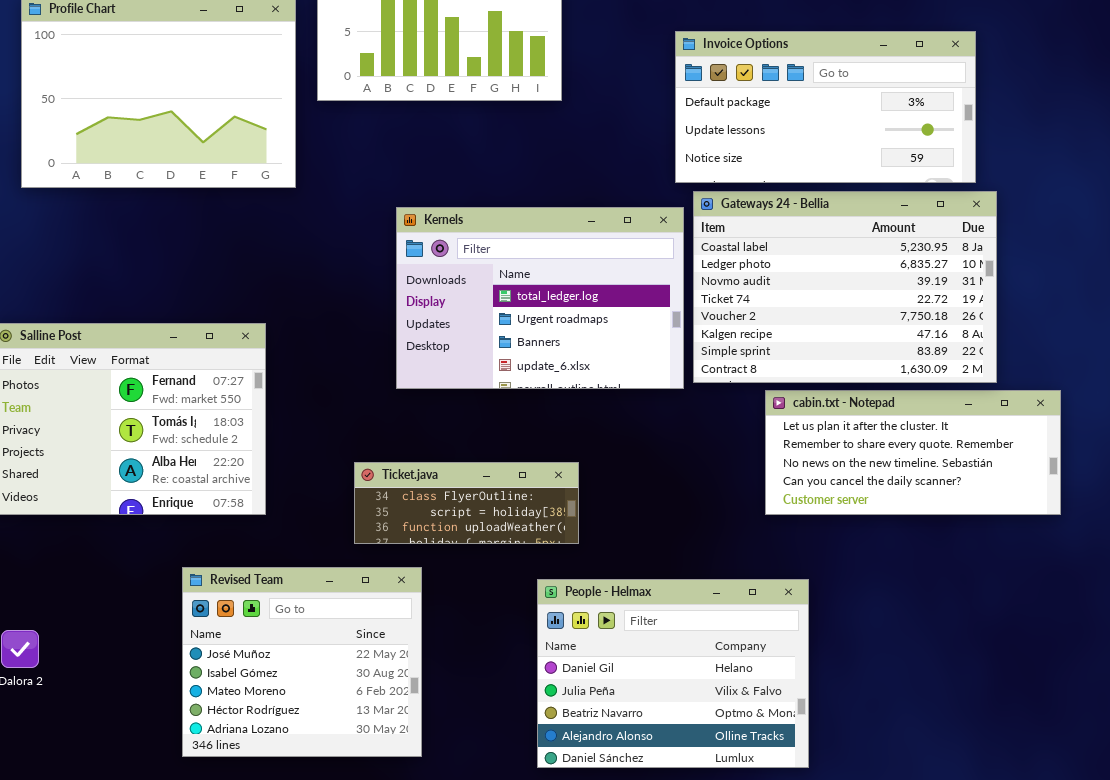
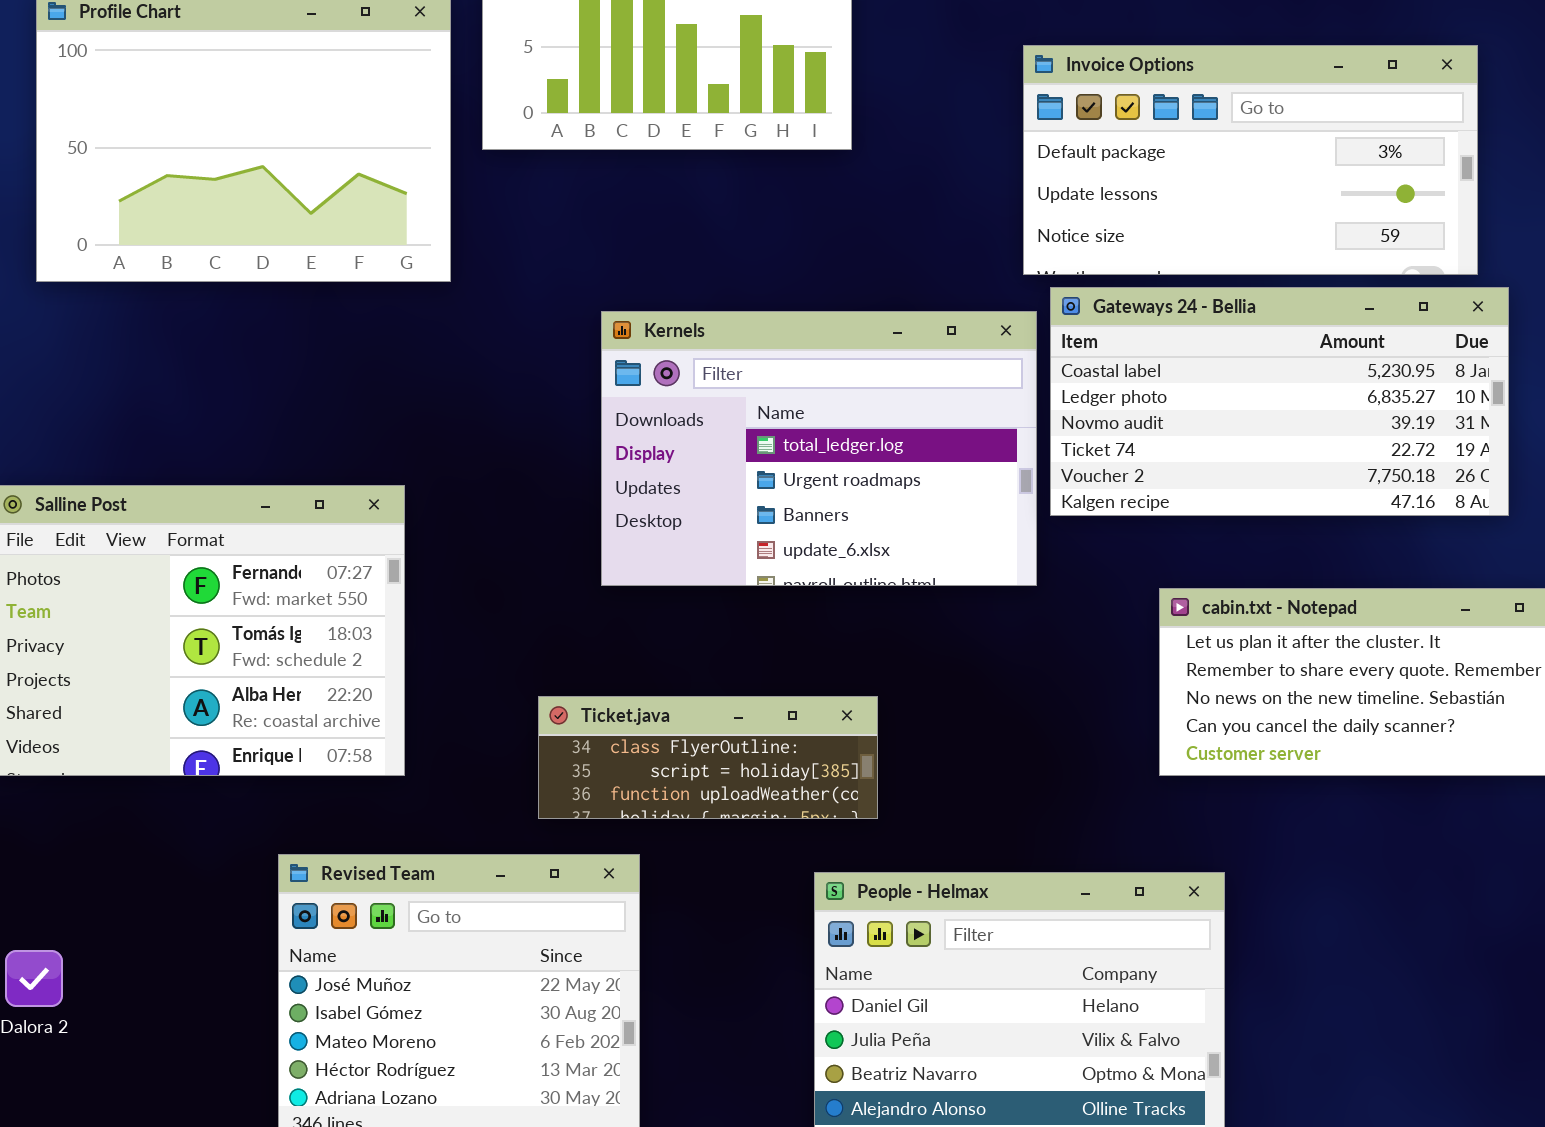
Gateways 24 - Bellia: [693,191,997,383] -> [1050,287,1509,516], resized

